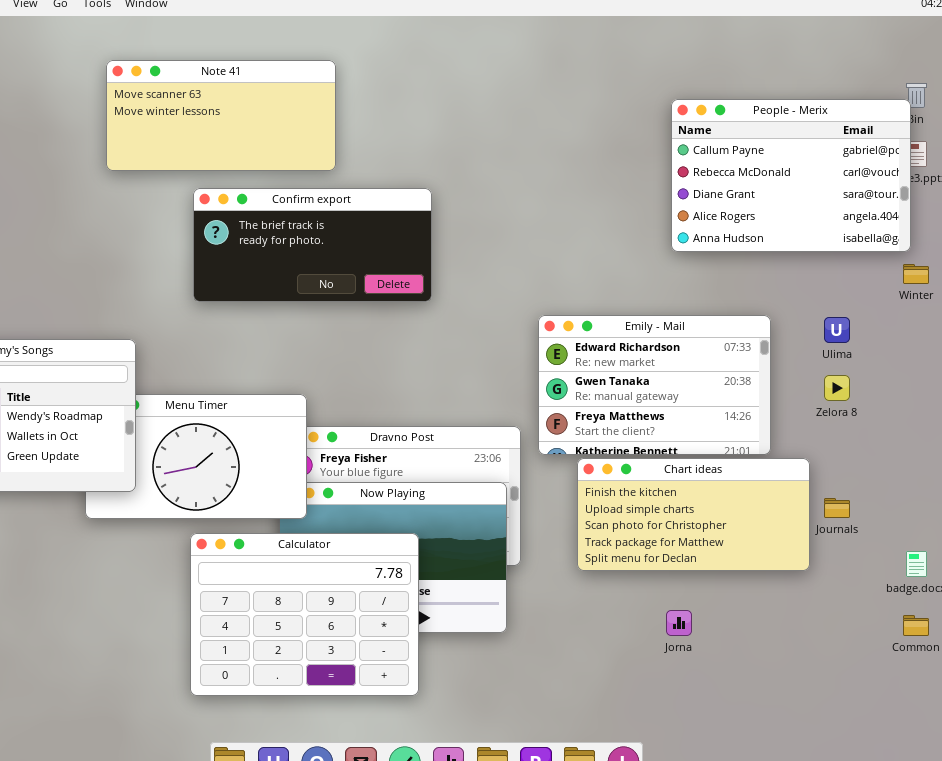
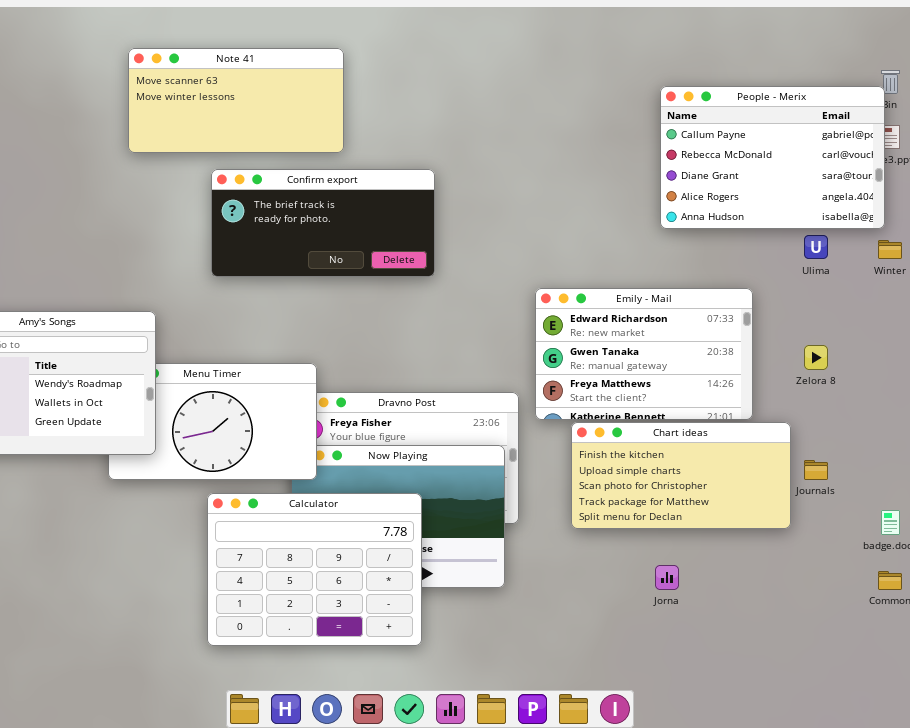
Ulima: [824,317,850,343] -> [804,235,828,259], moved

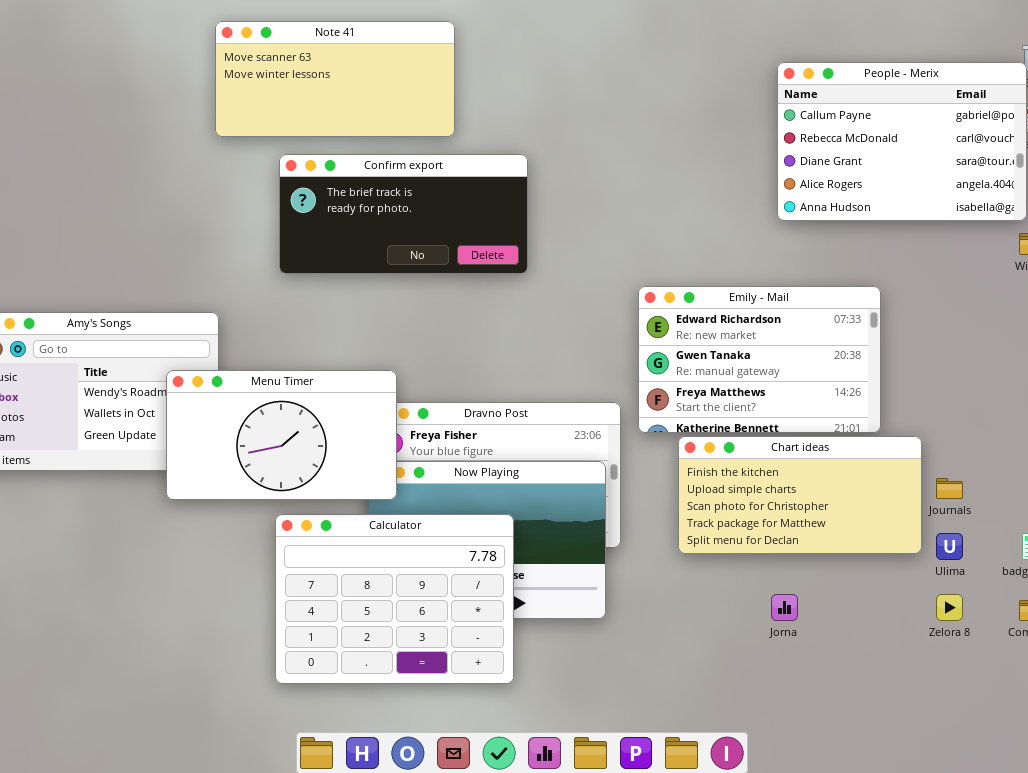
Note 41: [128,48,344,153] -> [215,21,455,137], moved
Ulima: [804,235,828,259] -> [936,533,963,560], moved
Zelora 8: [804,345,828,370] -> [936,594,963,621], moved
Menu Timer: [108,363,317,480] -> [166,370,397,500], raised

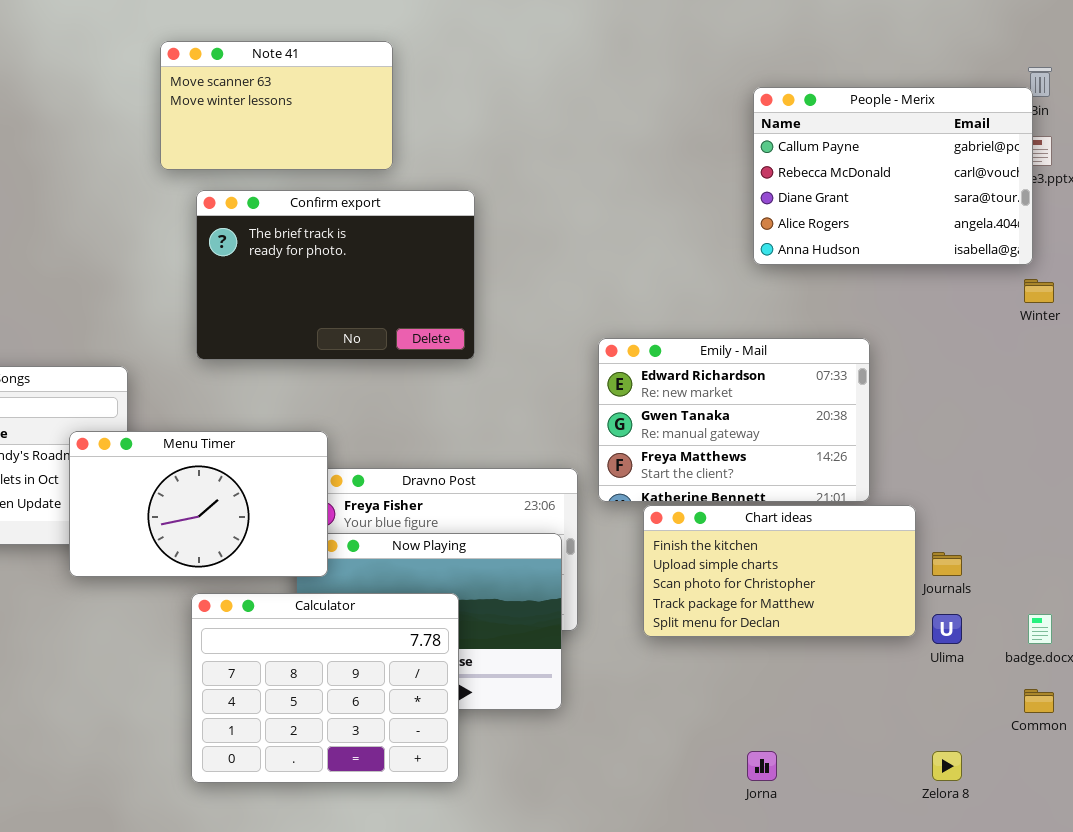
Note 41: [215,21,455,137] -> [160,41,393,170], resized
Confirm export: [279,154,528,274] -> [196,190,475,360], resized
Jorna: [771,594,798,621] -> [747,751,777,781], moved
Zelora 8: [936,594,963,621] -> [932,751,962,781], moved

